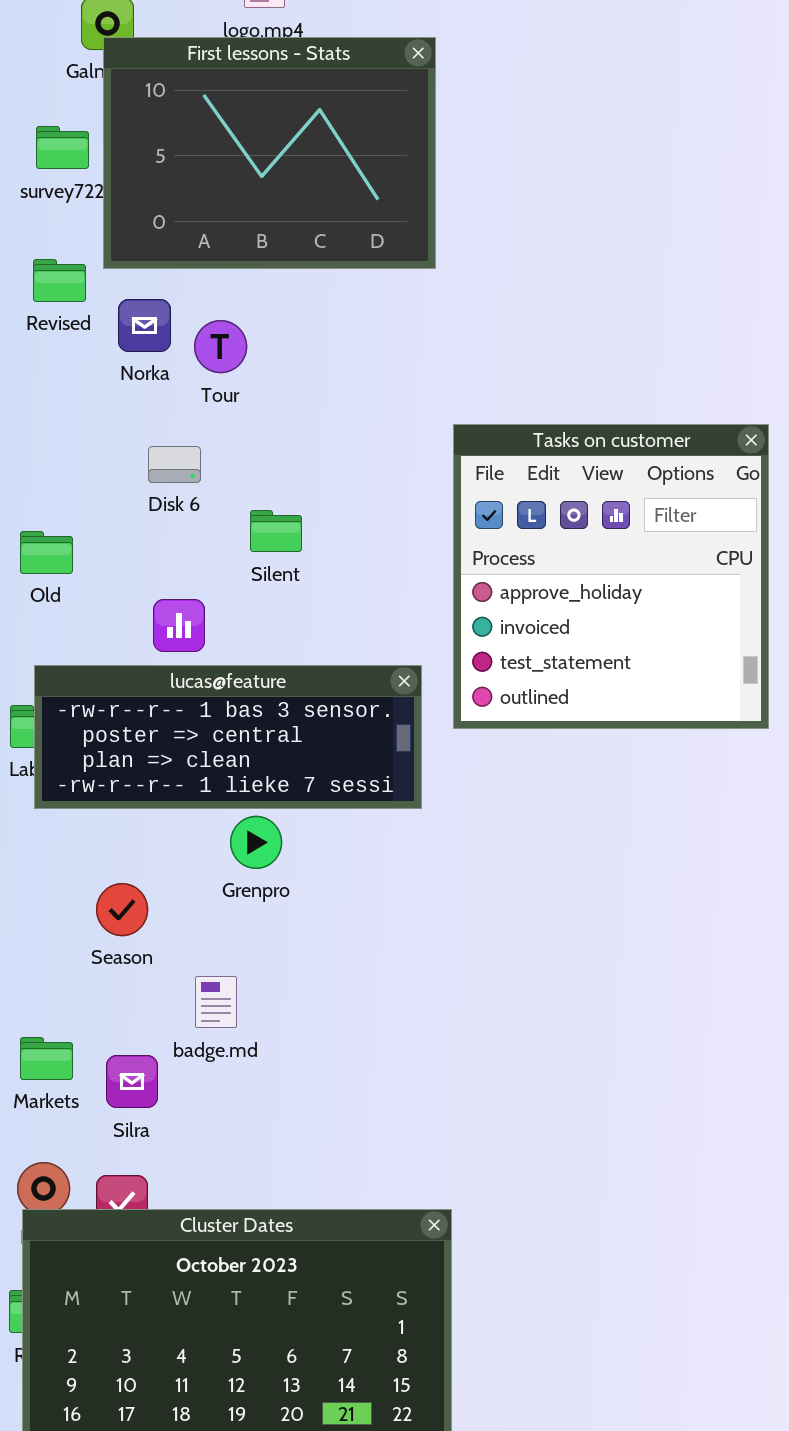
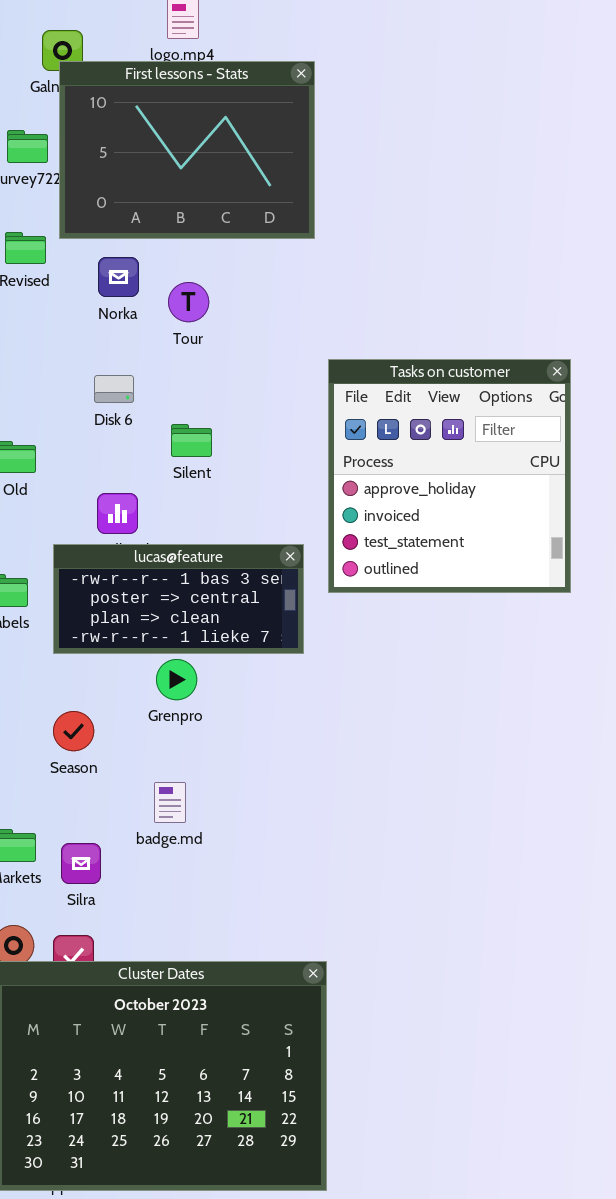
Norka: [118,299,171,352] -> [98,257,139,297], moved
Tour: [194,320,247,373] -> [168,282,209,322], moved
lucas@feature: [34,665,422,809] -> [53,544,304,654], resized
badge.md: [195,976,237,1028] -> [154,782,186,823], moved

